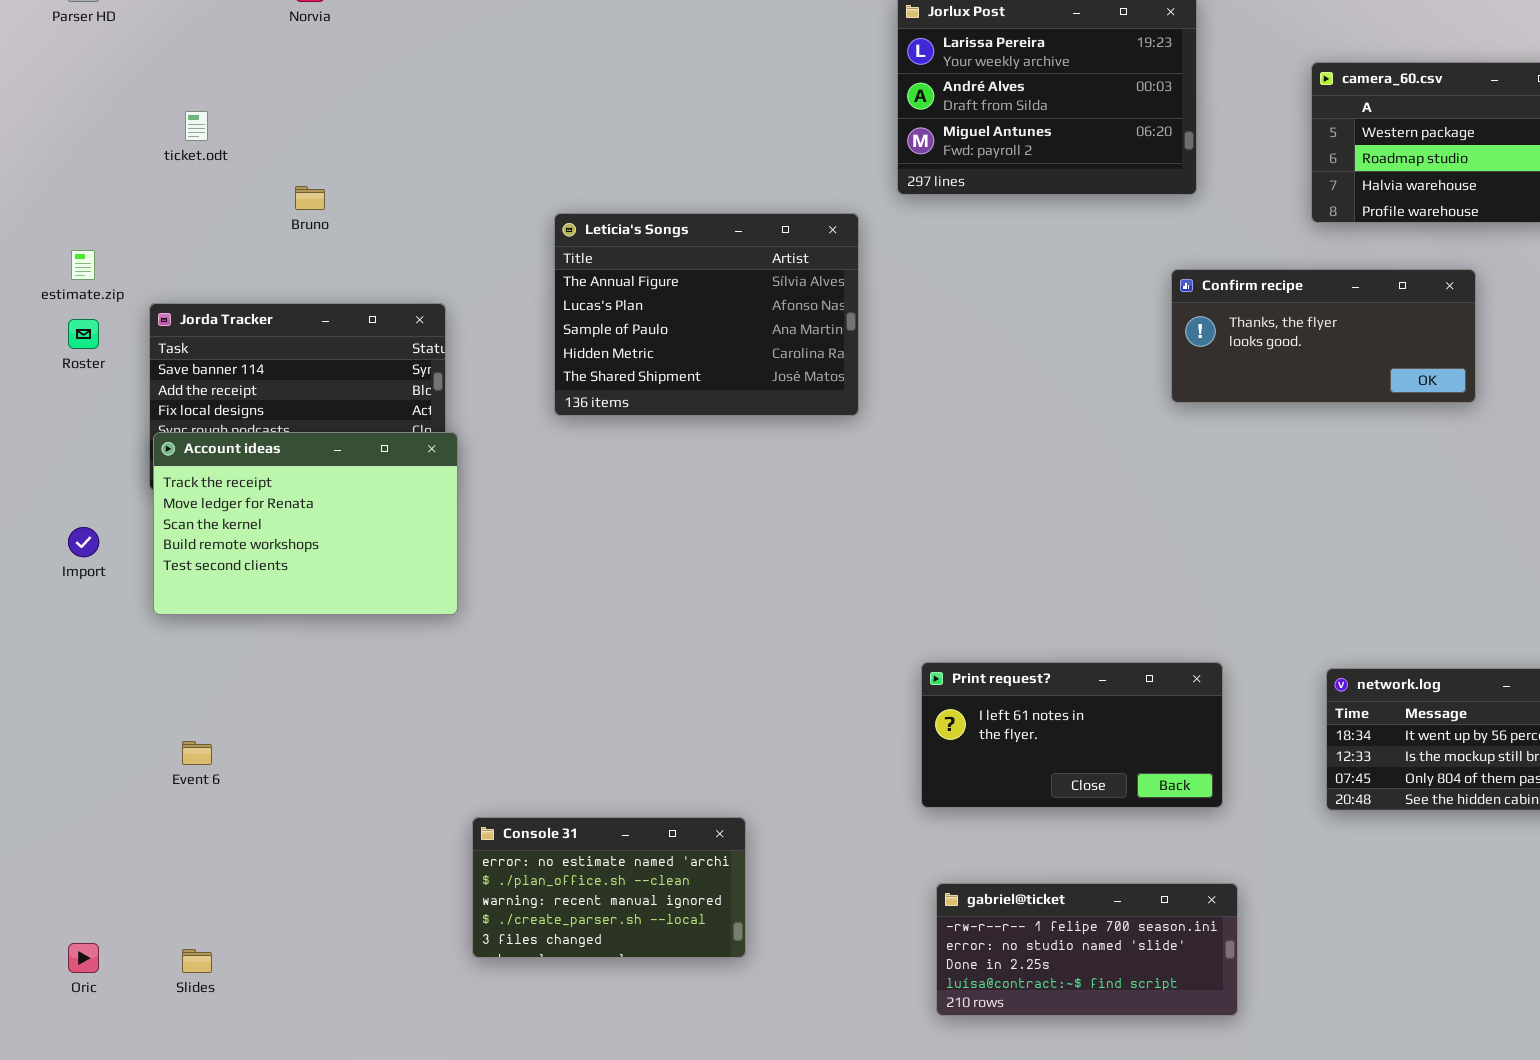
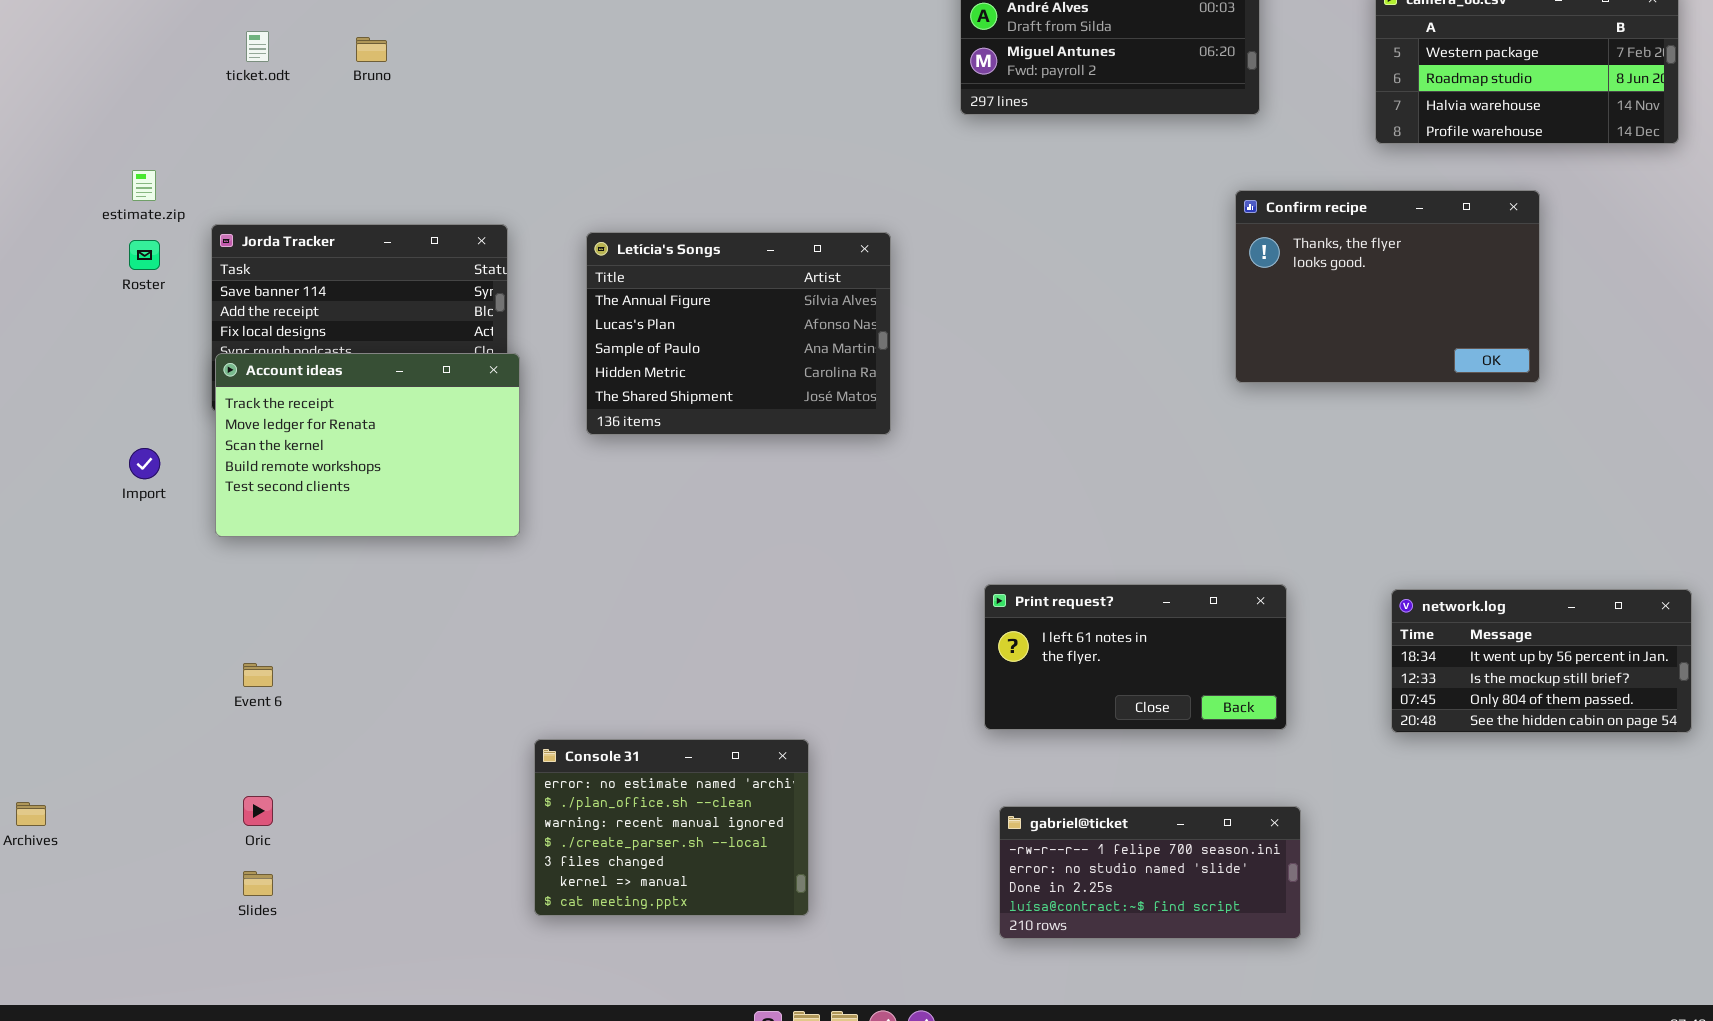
Bruno: [295,186,325,210] -> [356,37,387,62], moved
Letícia's Songs: [554,213,859,416] -> [586,232,891,435], moved
Confirm recipe: [1171,269,1476,403] -> [1235,190,1540,383], resized
Console 31: [472,817,746,958] -> [534,739,809,916], resized
Oric: [68,943,99,973] -> [243,796,273,826], moved

